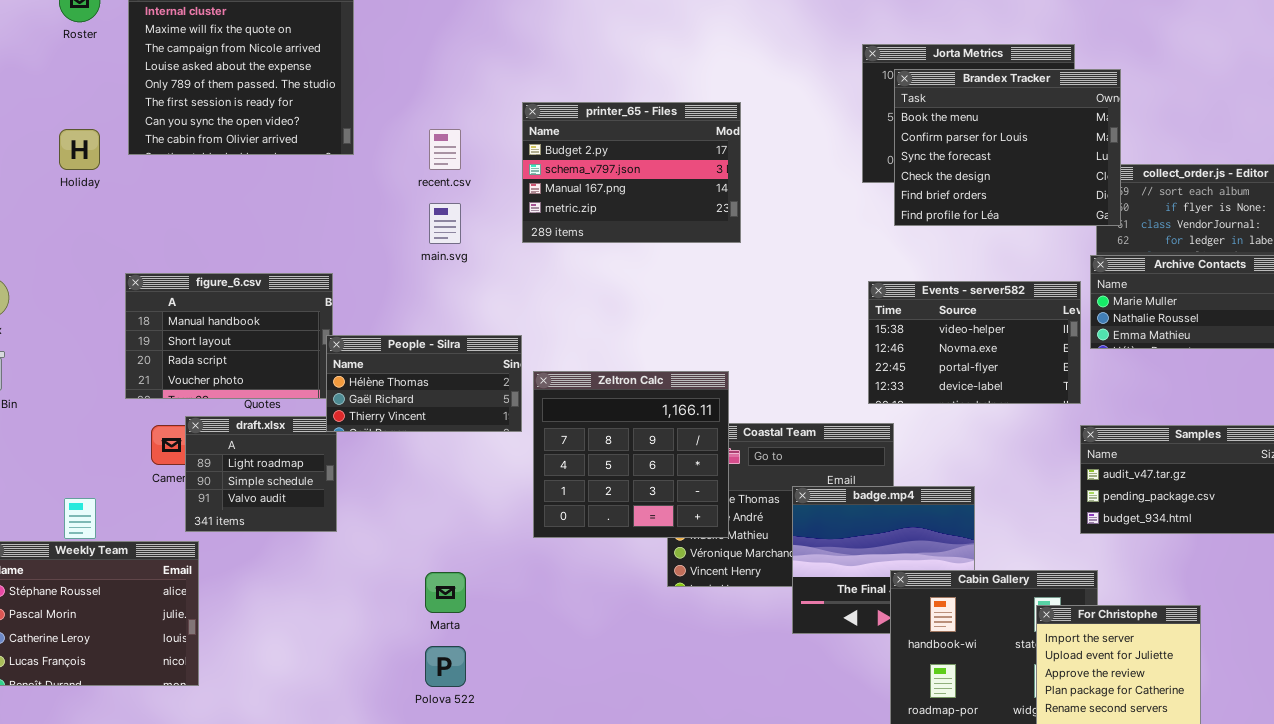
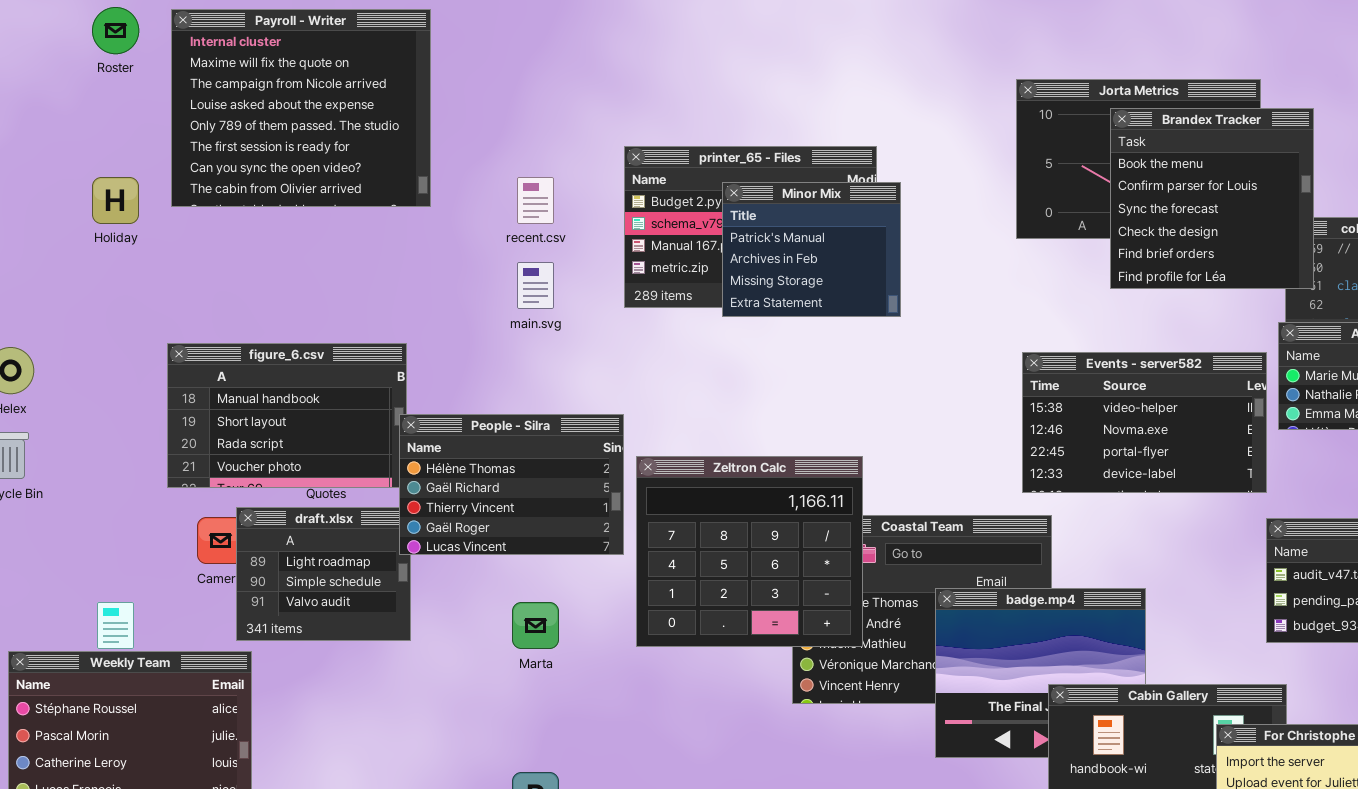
Brandex Tracker: [894,69,1121,226] -> [1110,108,1314,289], resized
Minor Mix: none -> [722,182,901,317], opened
People - Silra: [326,335,522,432] -> [399,414,624,555], resized
Marta: [425,572,466,613] -> [512,602,559,649], moved

